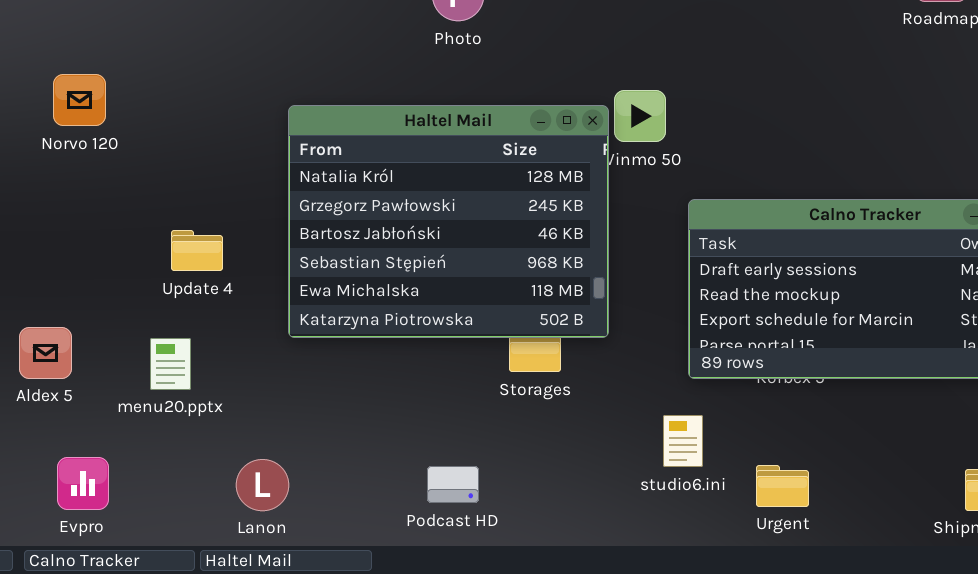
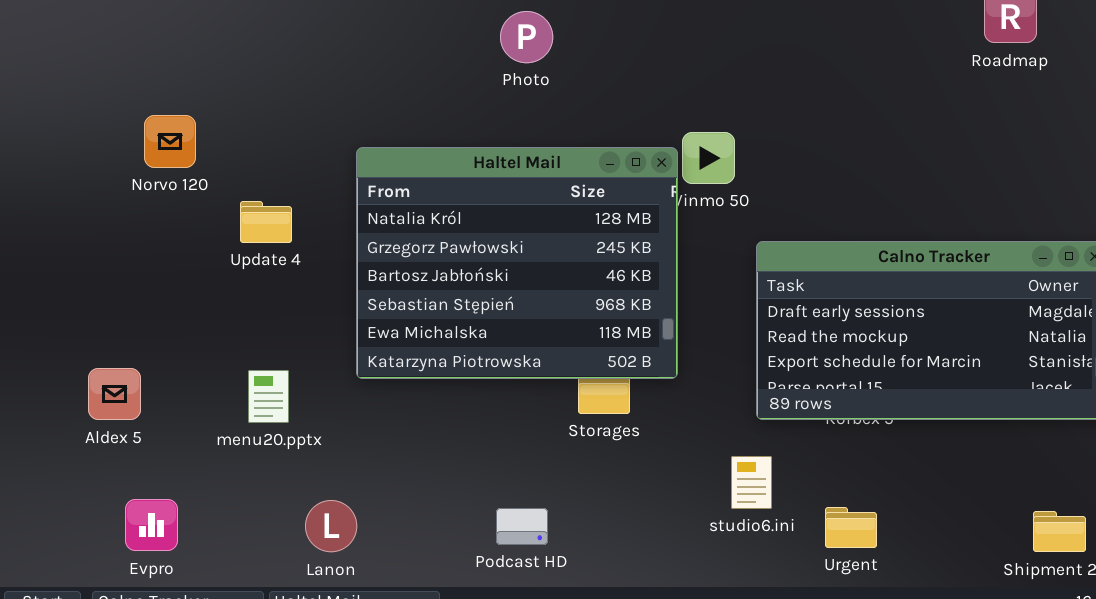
Norvo 120: [53,74,106,126] -> [144,115,196,168], moved
Update 4: [171,230,223,271] -> [240,201,292,243], moved
menu20.pptx: [150,338,191,390] -> [248,370,289,423], moved

